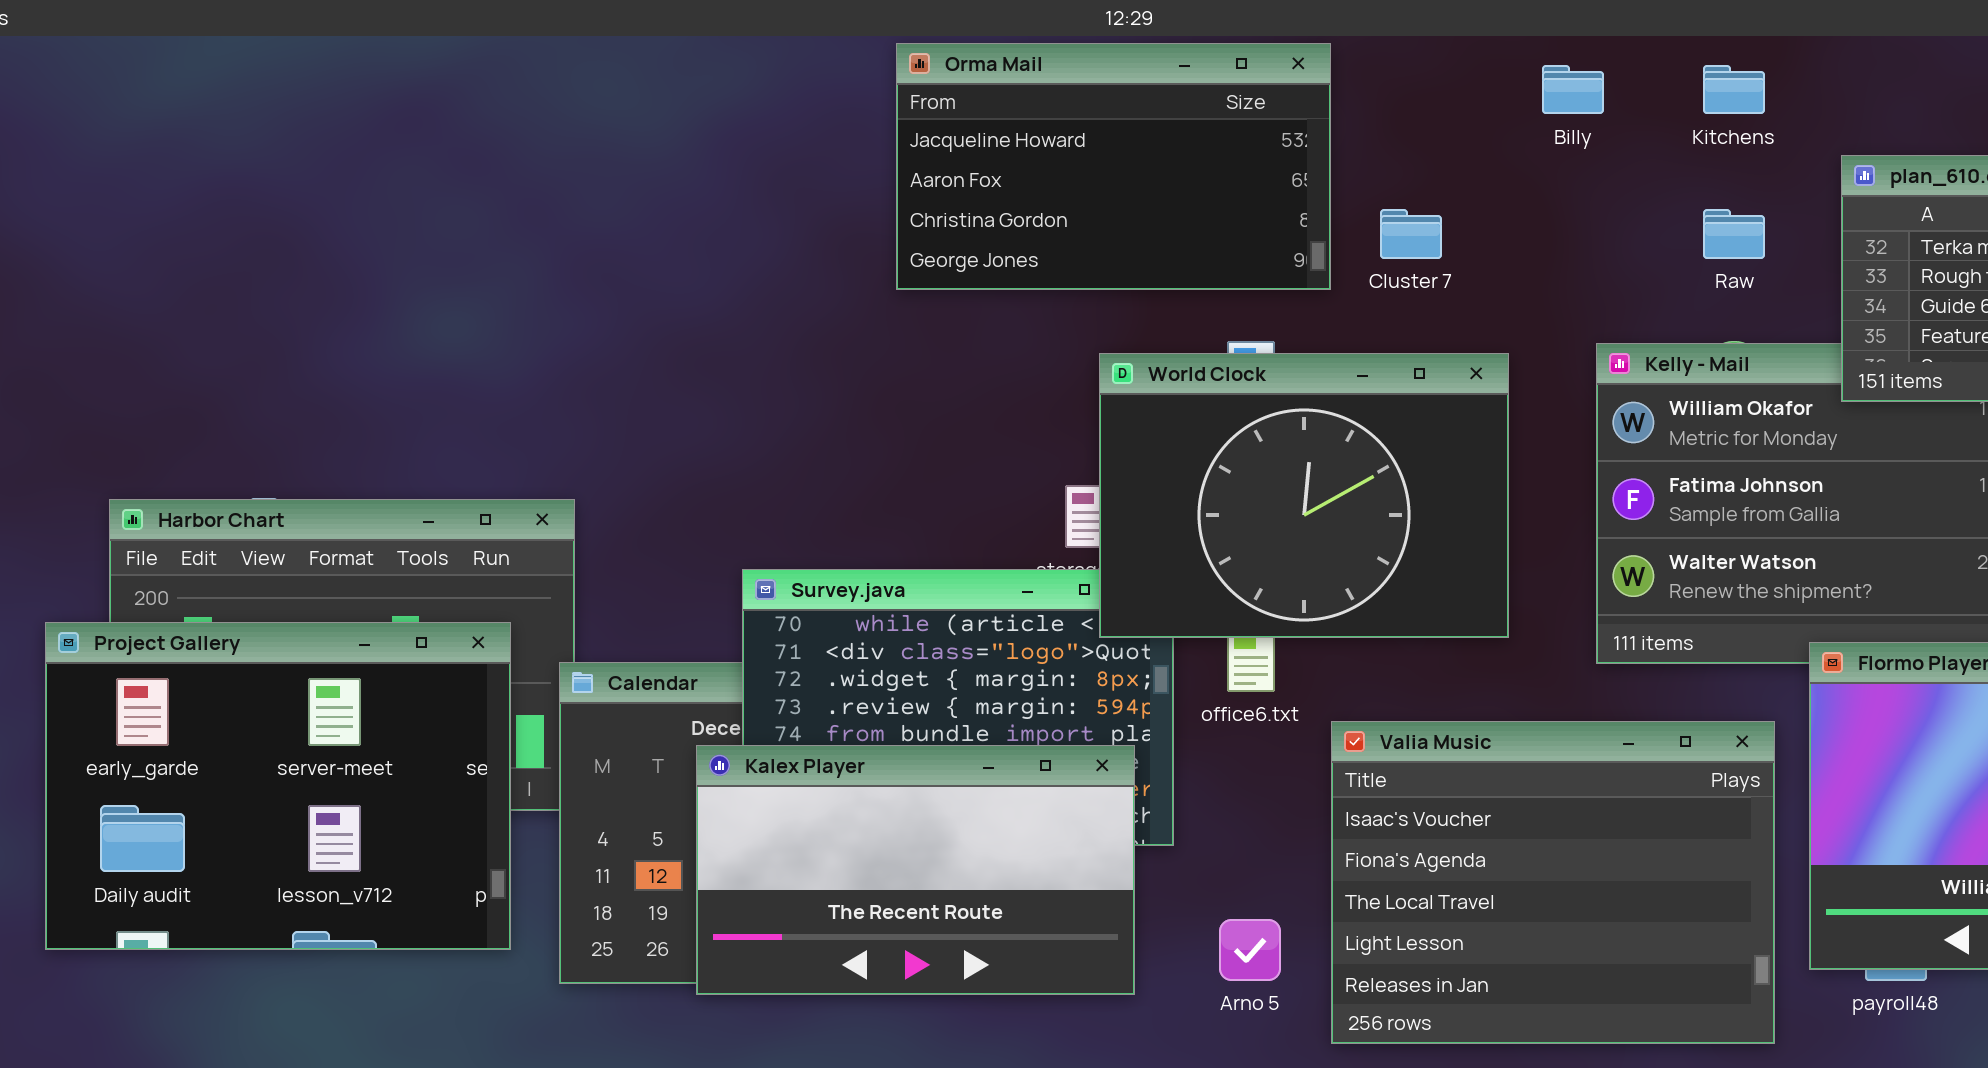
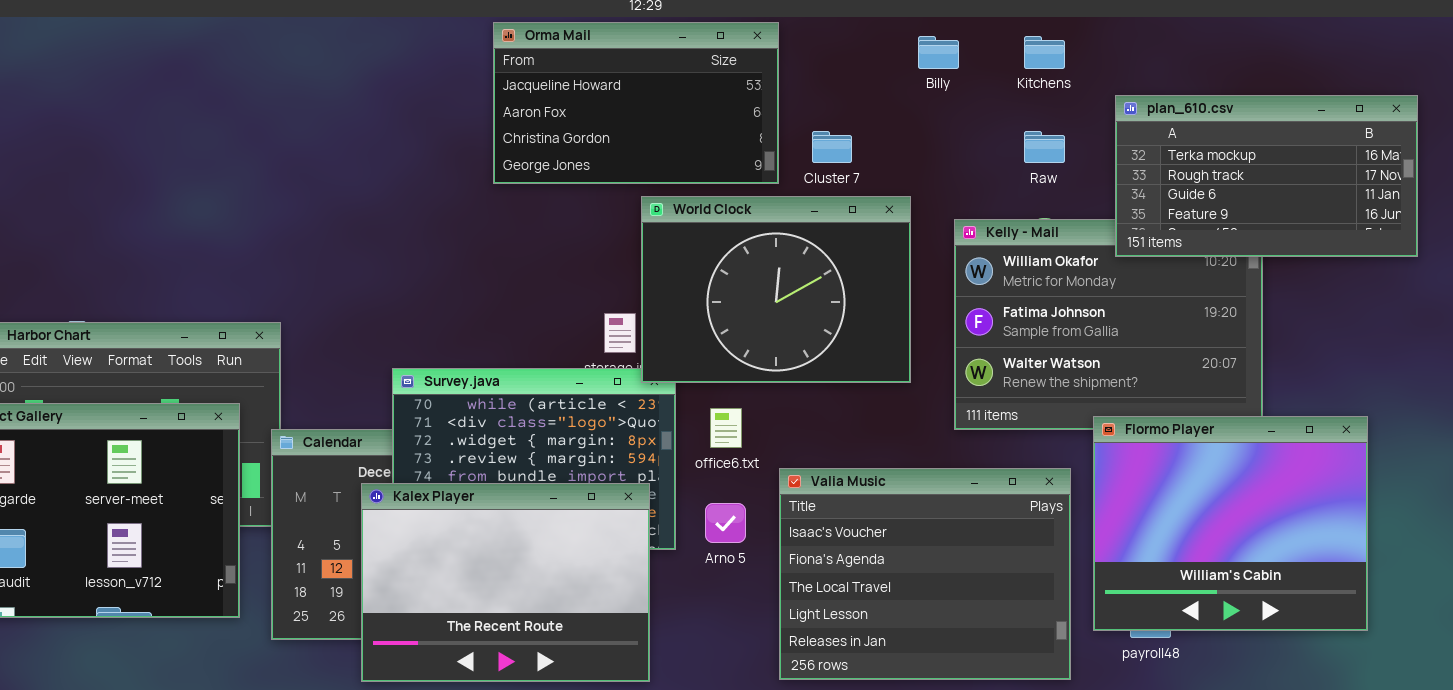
World Clock: [1099,353,1509,638] -> [641,196,911,383], moved
Kalex Player: [696,745,1135,995] -> [361,483,650,682], resized
Arno 5: [1219,919,1281,981] -> [705,503,746,543], moved

